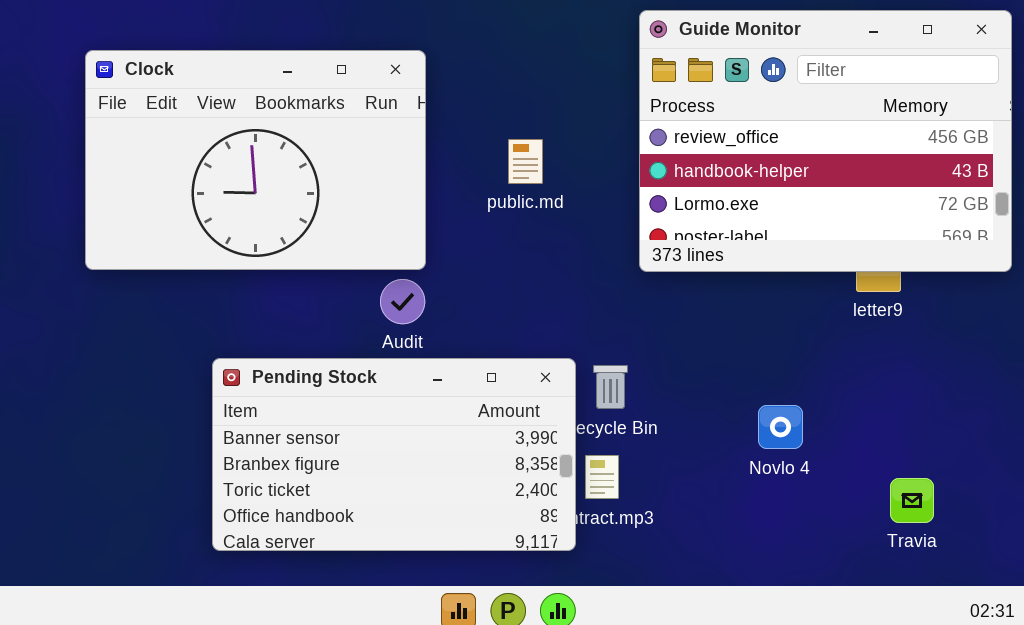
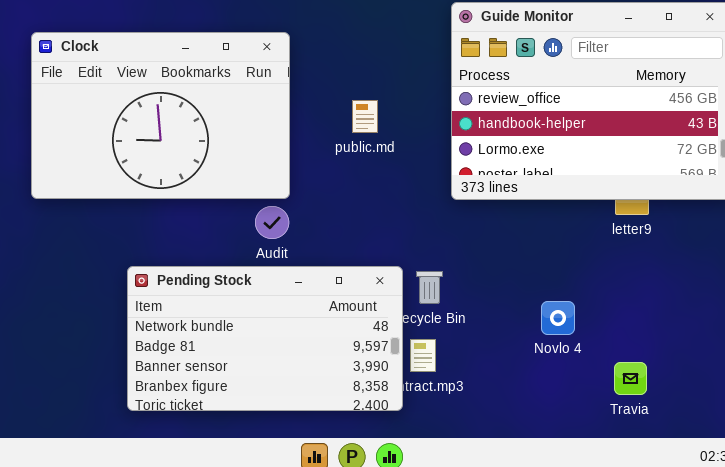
Pending Stock: [212,358,576,551] -> [127,266,403,411], scrolled up 2 rows
Travia: [890,478,934,523] -> [614,362,647,395], moved

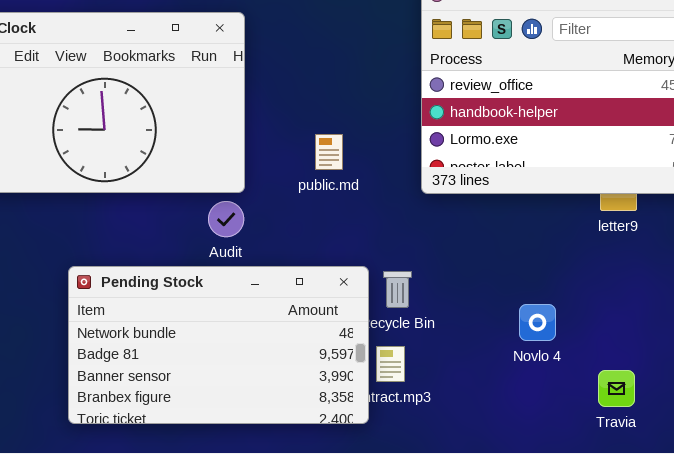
public.md: [352,100,378,133] -> [315,134,343,170], moved

